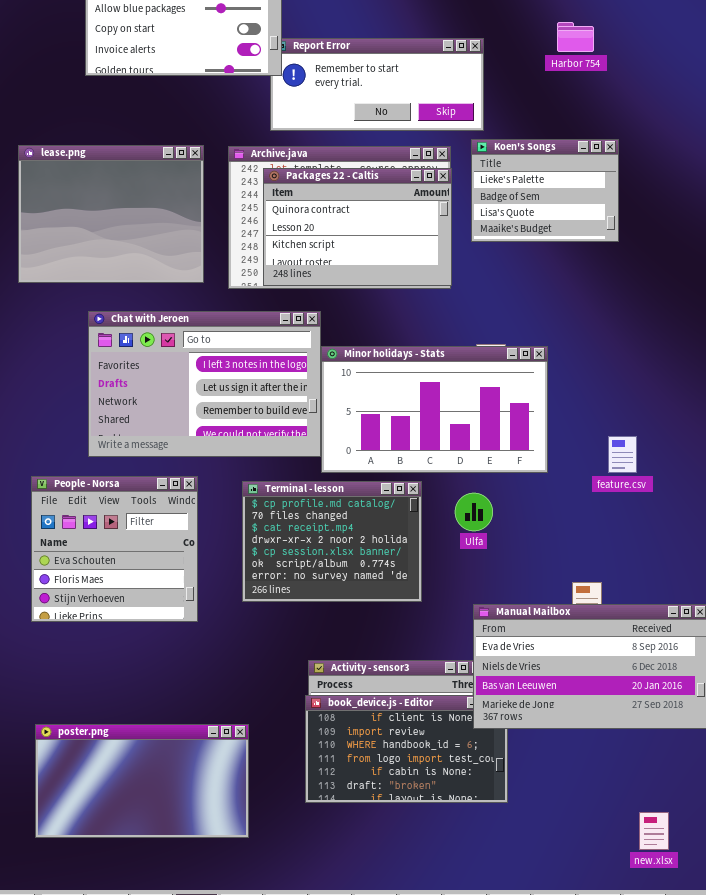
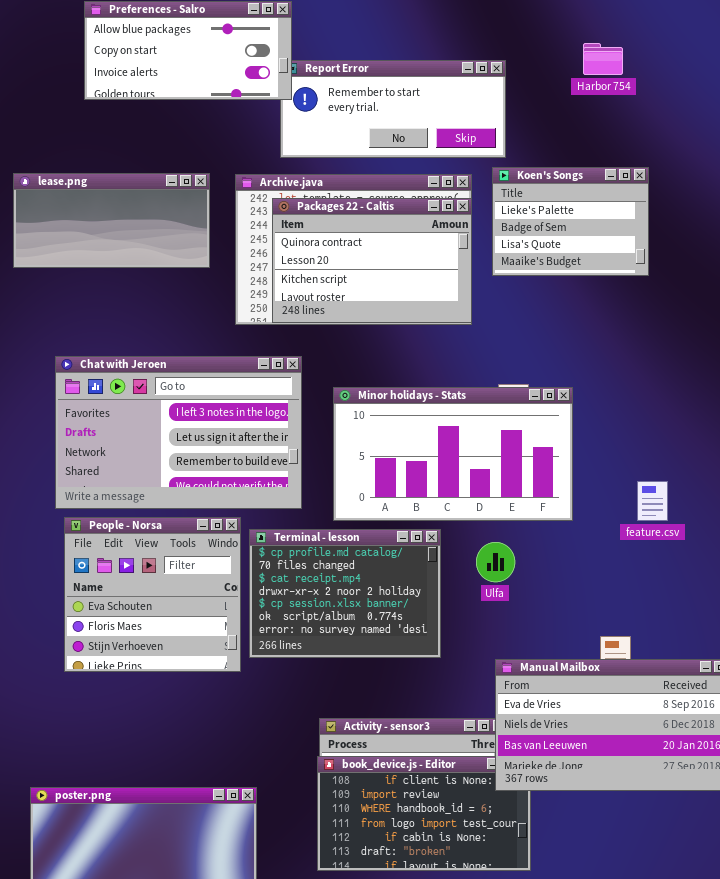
lease.png: [18,145,204,283] -> [13,173,210,268], resized
Chat with Jeroen: [88,311,321,457] -> [55,356,302,509], moved
People - Norsa: [31,476,198,622] -> [64,517,241,672], moved

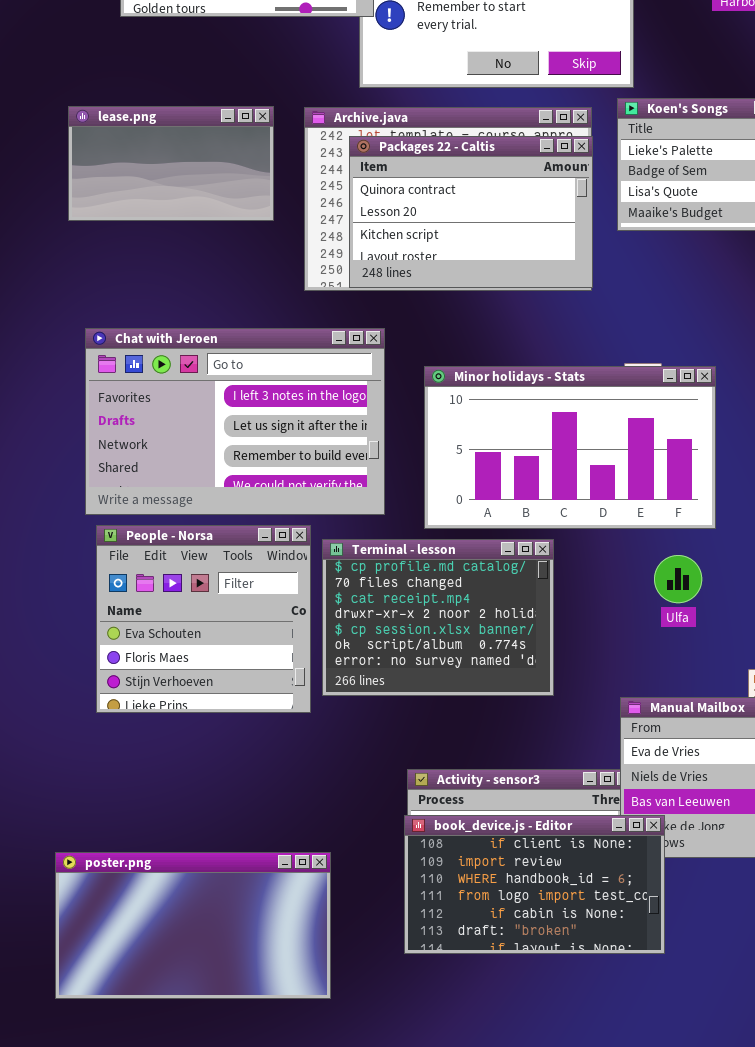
lease.png: [13,173,210,268] -> [68,106,274,221], resized
Ulfa: [476,542,515,582] -> [654,555,702,603], moved
book_device.js - Editor: [317,756,531,871] -> [404,815,665,954], raised

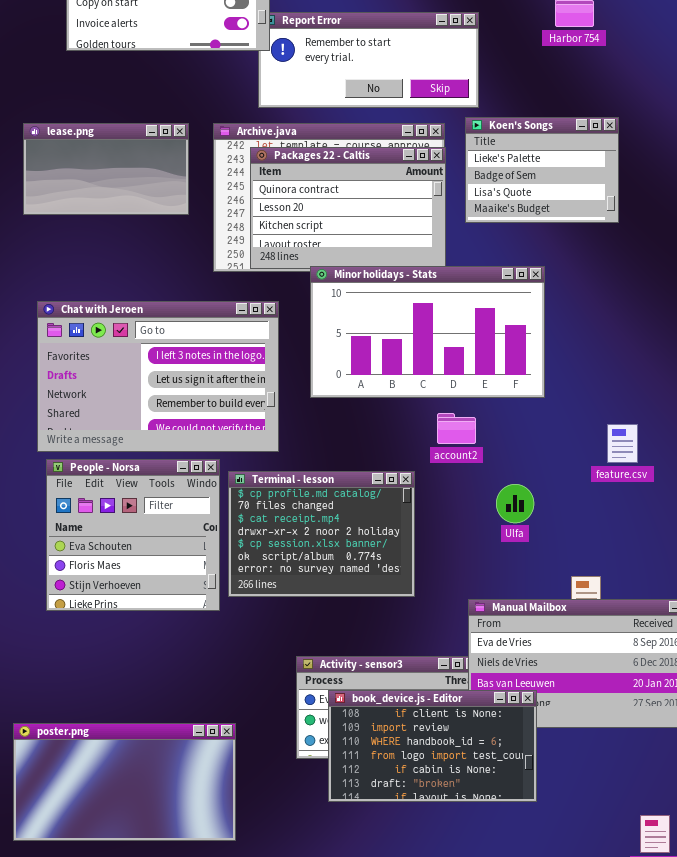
Minor holidays - Stats: [424,366,716,529] -> [310,266,545,398], moved
book_device.js - Editor: [404,815,665,954] -> [328,690,537,802], moved

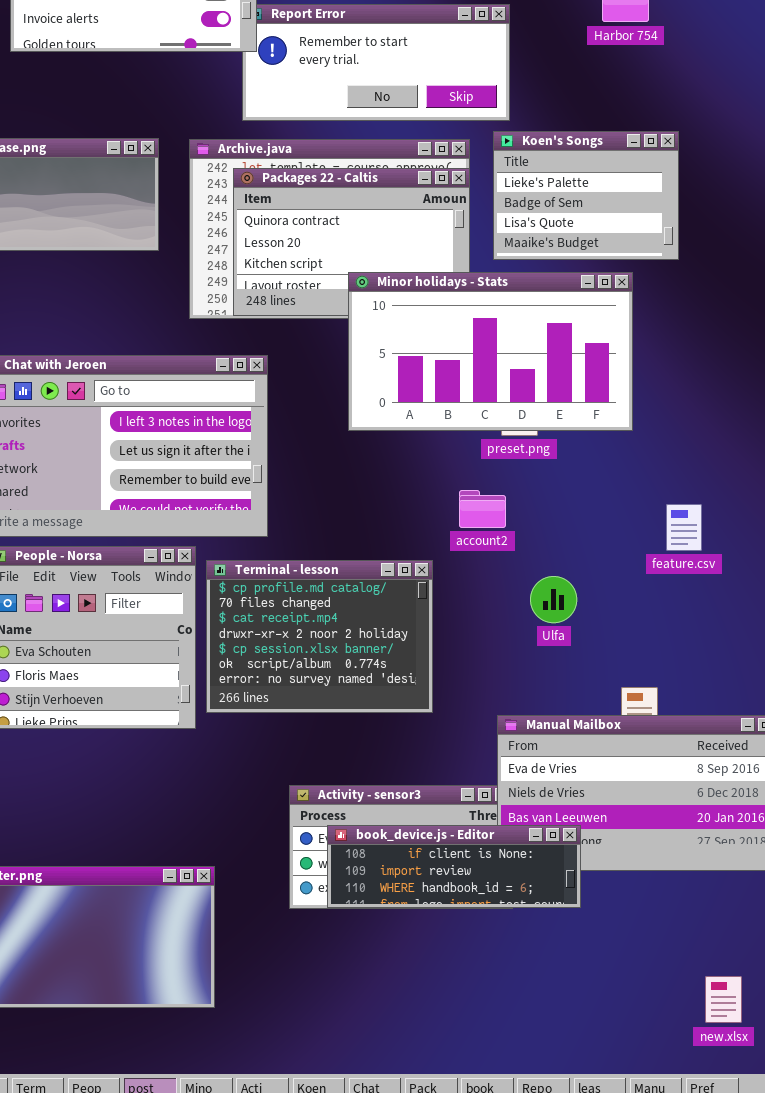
Minor holidays - Stats: [310,266,545,398] -> [348,272,633,431], moved
book_device.js - Editor: [328,690,537,802] -> [327,825,581,908], resized

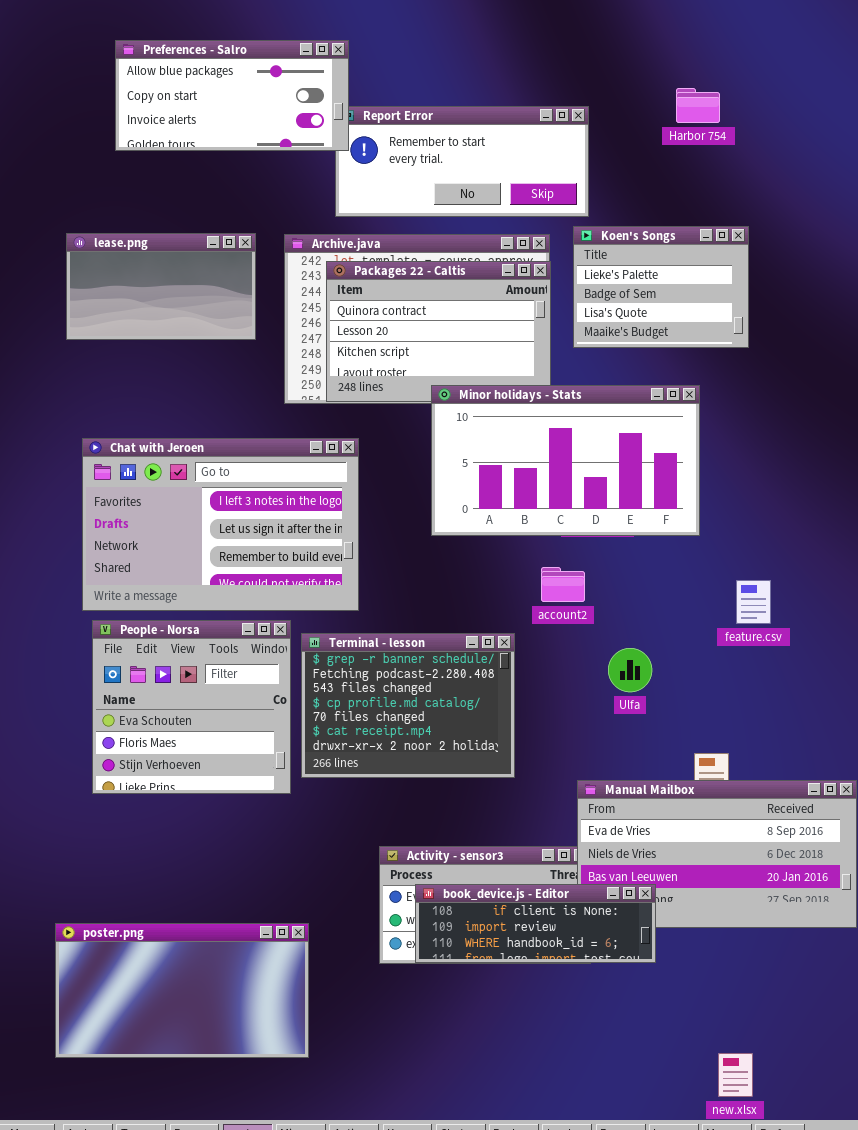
Minor holidays - Stats: [348,272,633,431] -> [431,385,700,536], moved
Terminal - lesson: [206,560,433,713] -> [301,633,515,778], scrolled up 3 rows
new.xlsx: [705,976,742,1023] -> [718,1053,753,1097], moved

